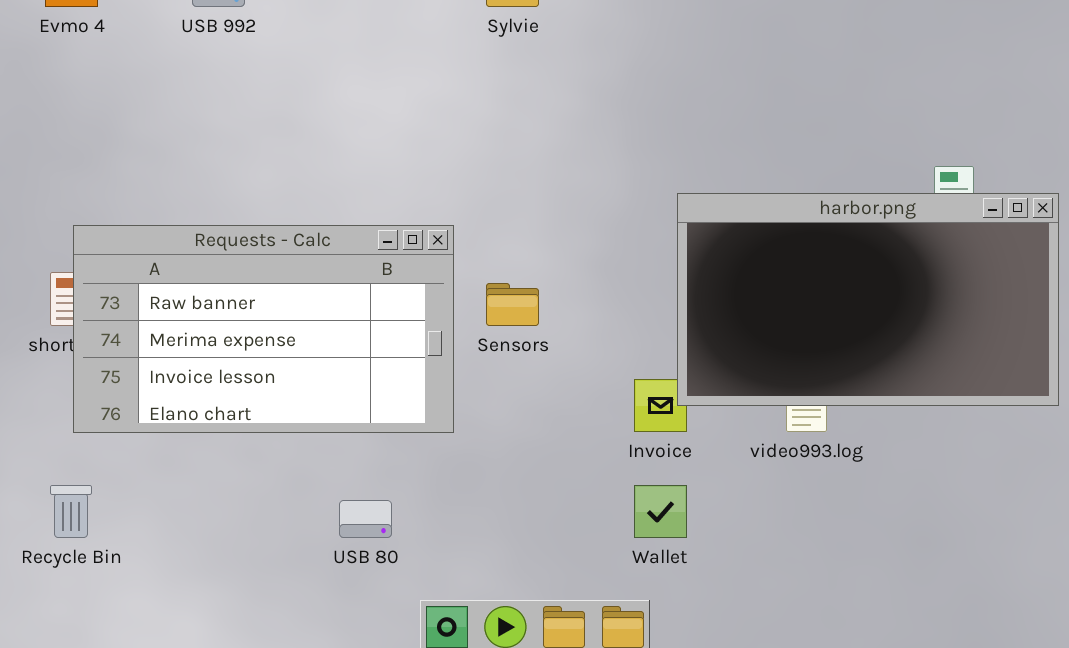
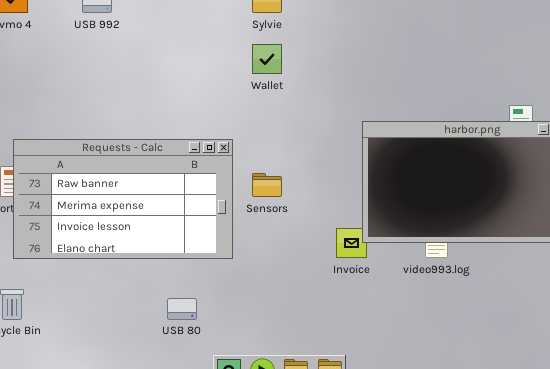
Wallet: [634,485,687,538] -> [252,44,282,74], moved

